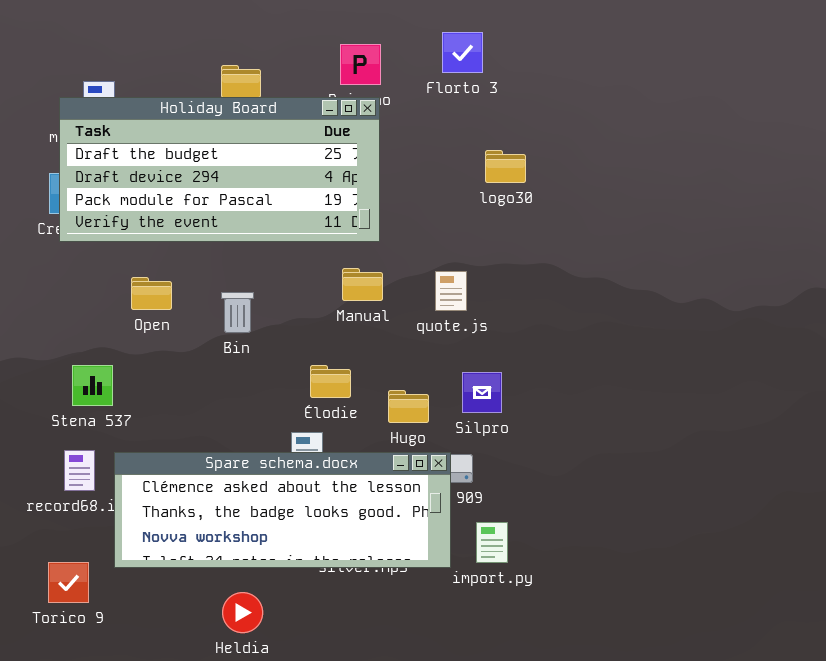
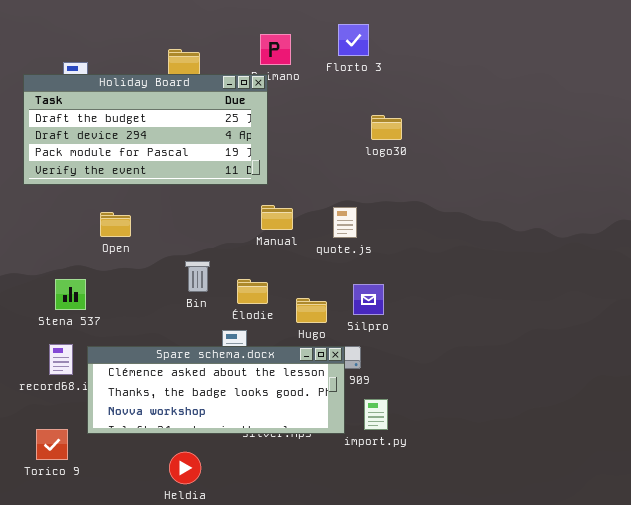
Holiday Board: [59,97,380,242] -> [23,74,268,185], moved
Bin: [221,292,254,333] -> [185,261,210,292], moved

